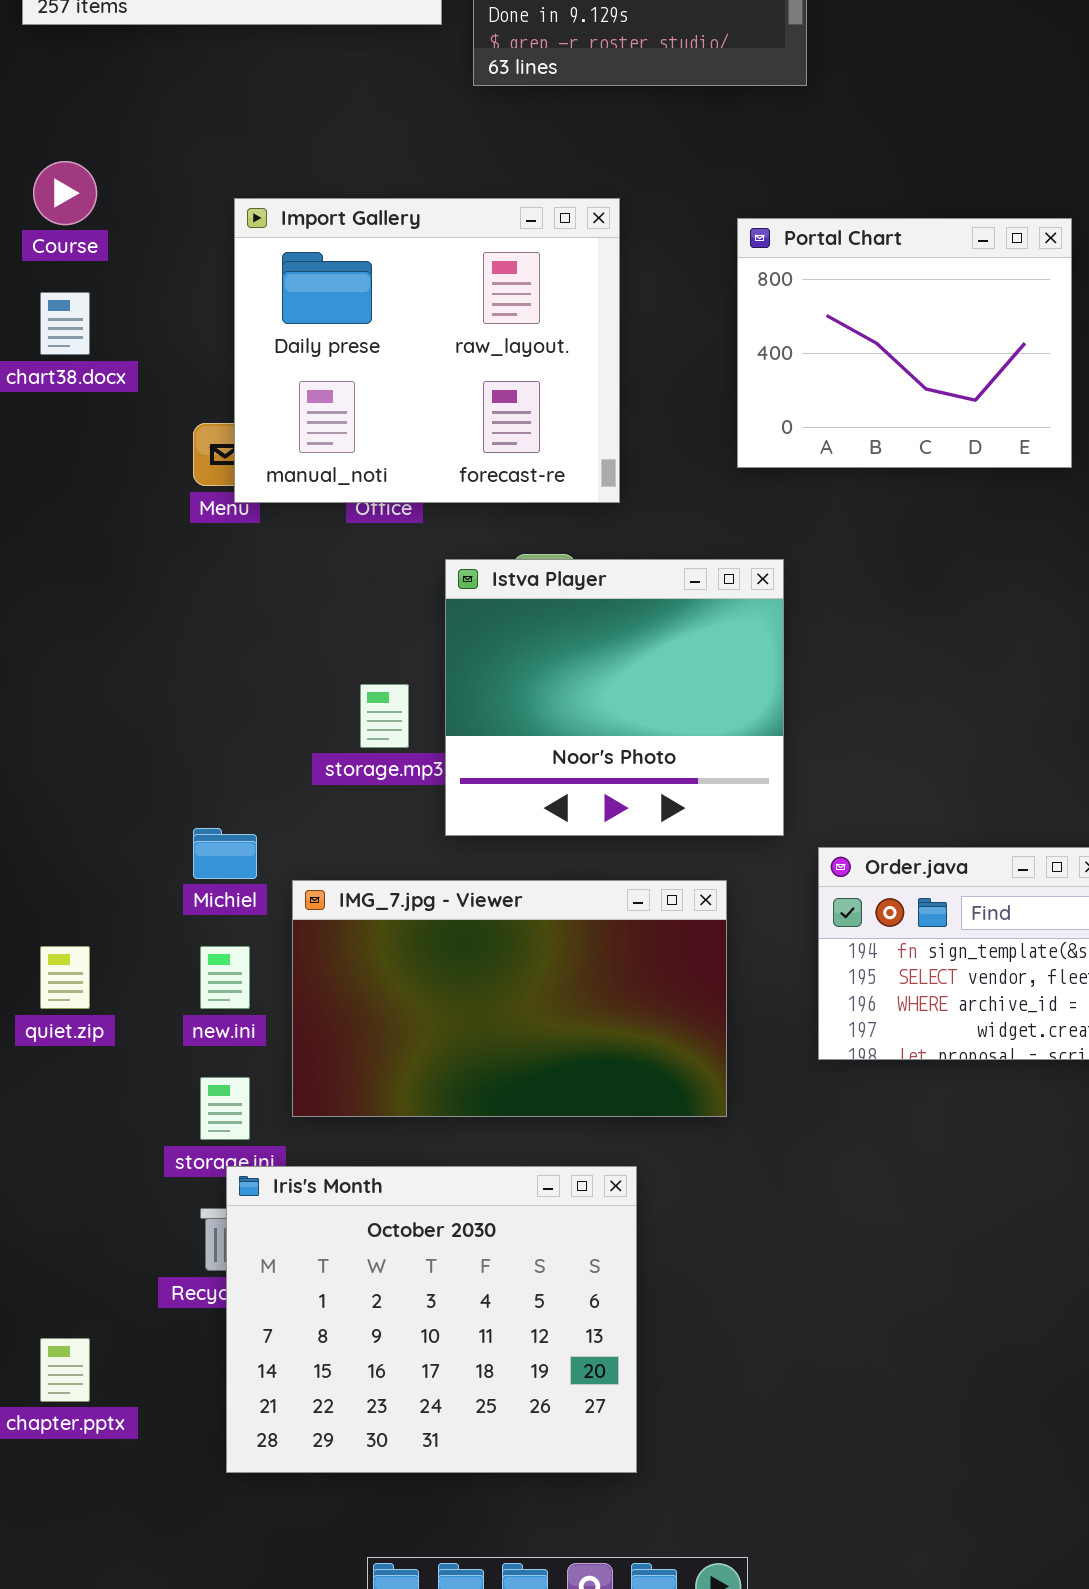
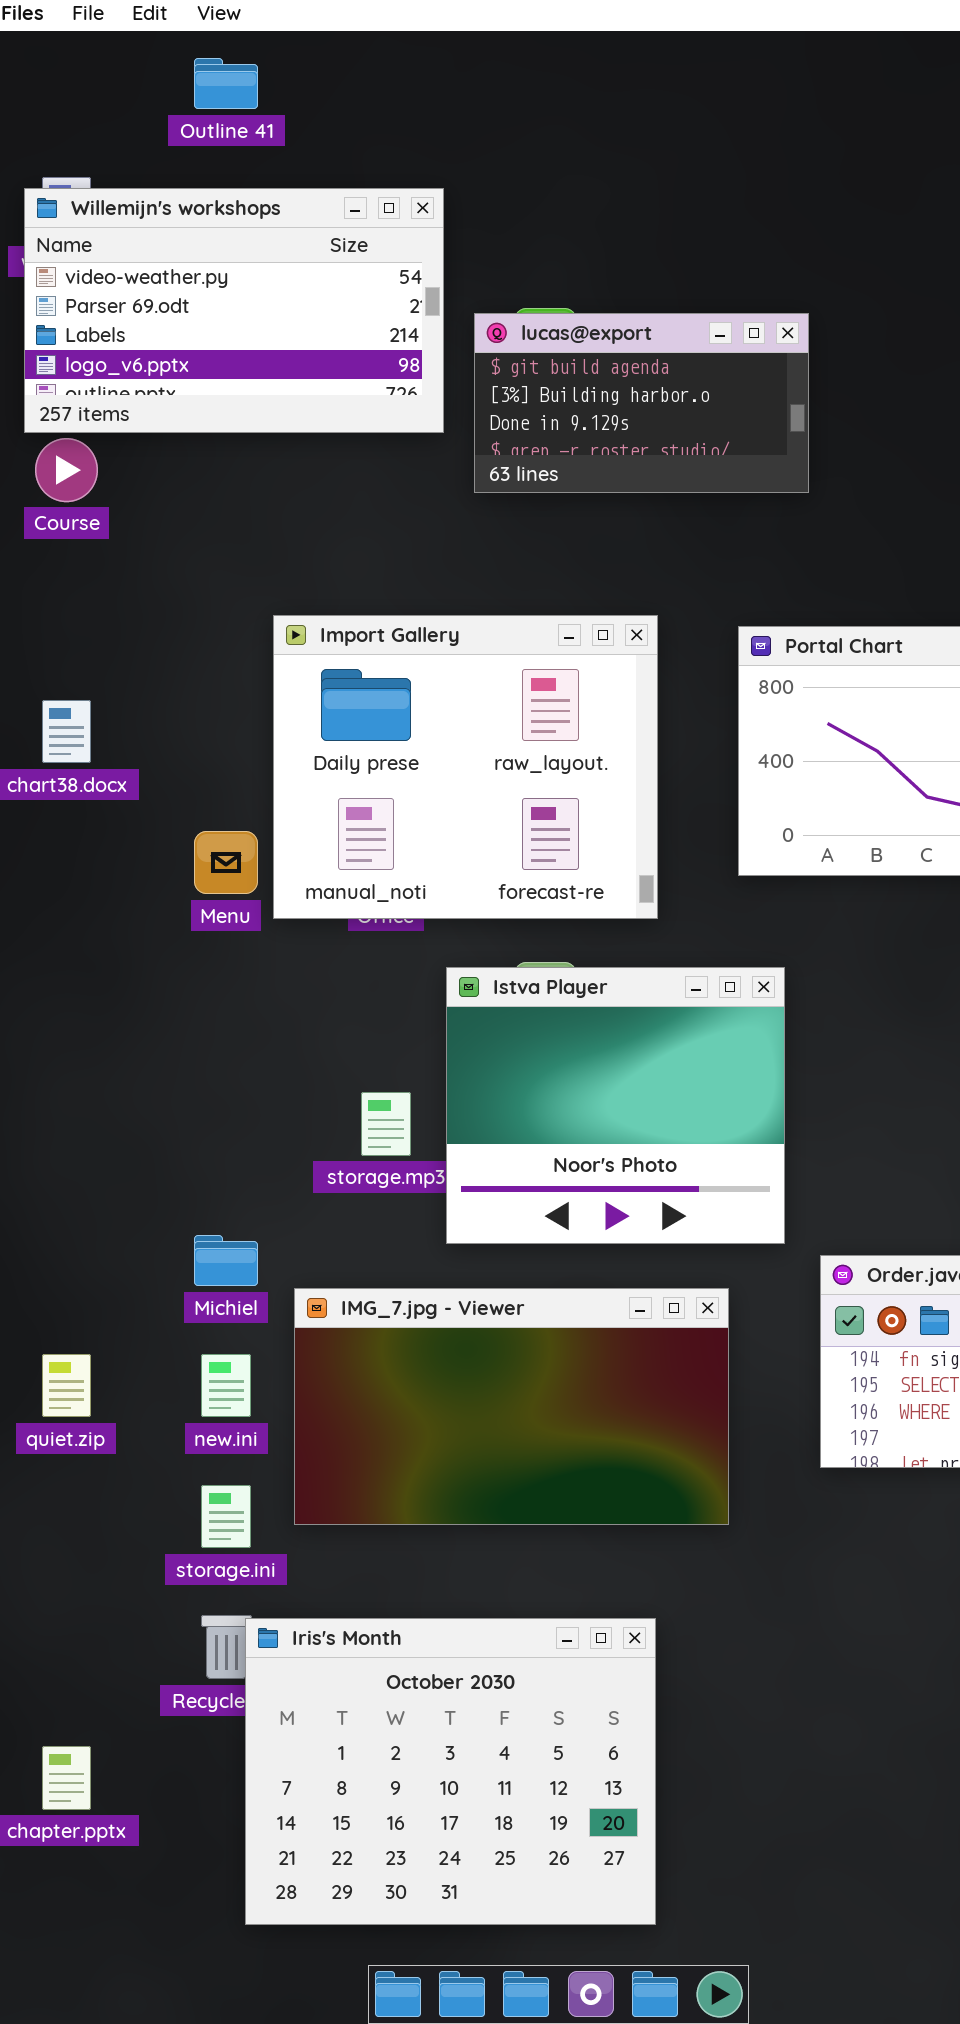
Course: [33,161,97,225] -> [35,438,98,502], moved
Import Gallery: [234,198,620,503] -> [273,615,658,919], moved
Iris's Month: [226,1166,637,1473] -> [245,1618,656,1925], moved

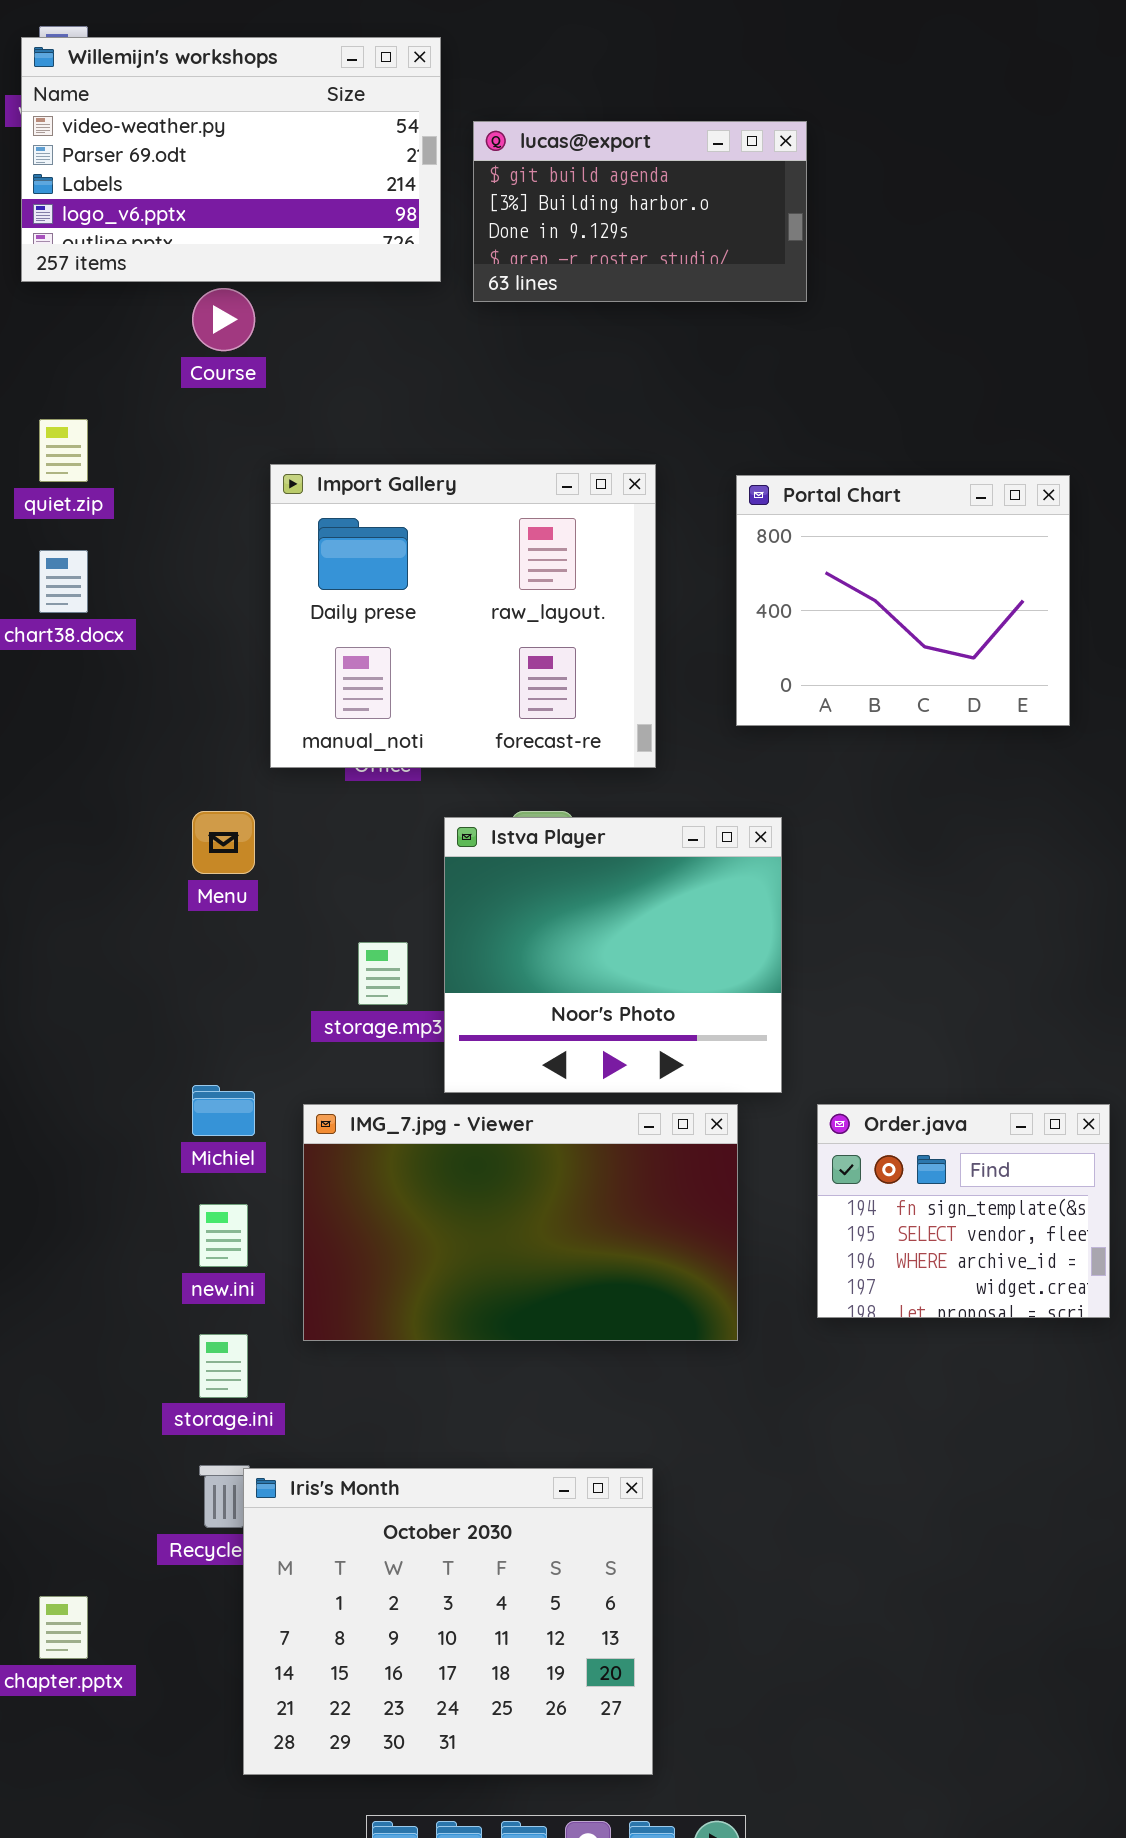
lucas@export: [474,313,809,493] -> [473,121,807,302], moved
Course: [35,438,98,502] -> [192,288,255,351], moved
Menu: [194,831,258,894] -> [192,811,255,874], moved
IMG_7.jpg - Viewer: [294,1288,729,1525] -> [303,1104,738,1341], moved
quiet.zip: [42,1354,91,1417] -> [39,419,88,482], moved

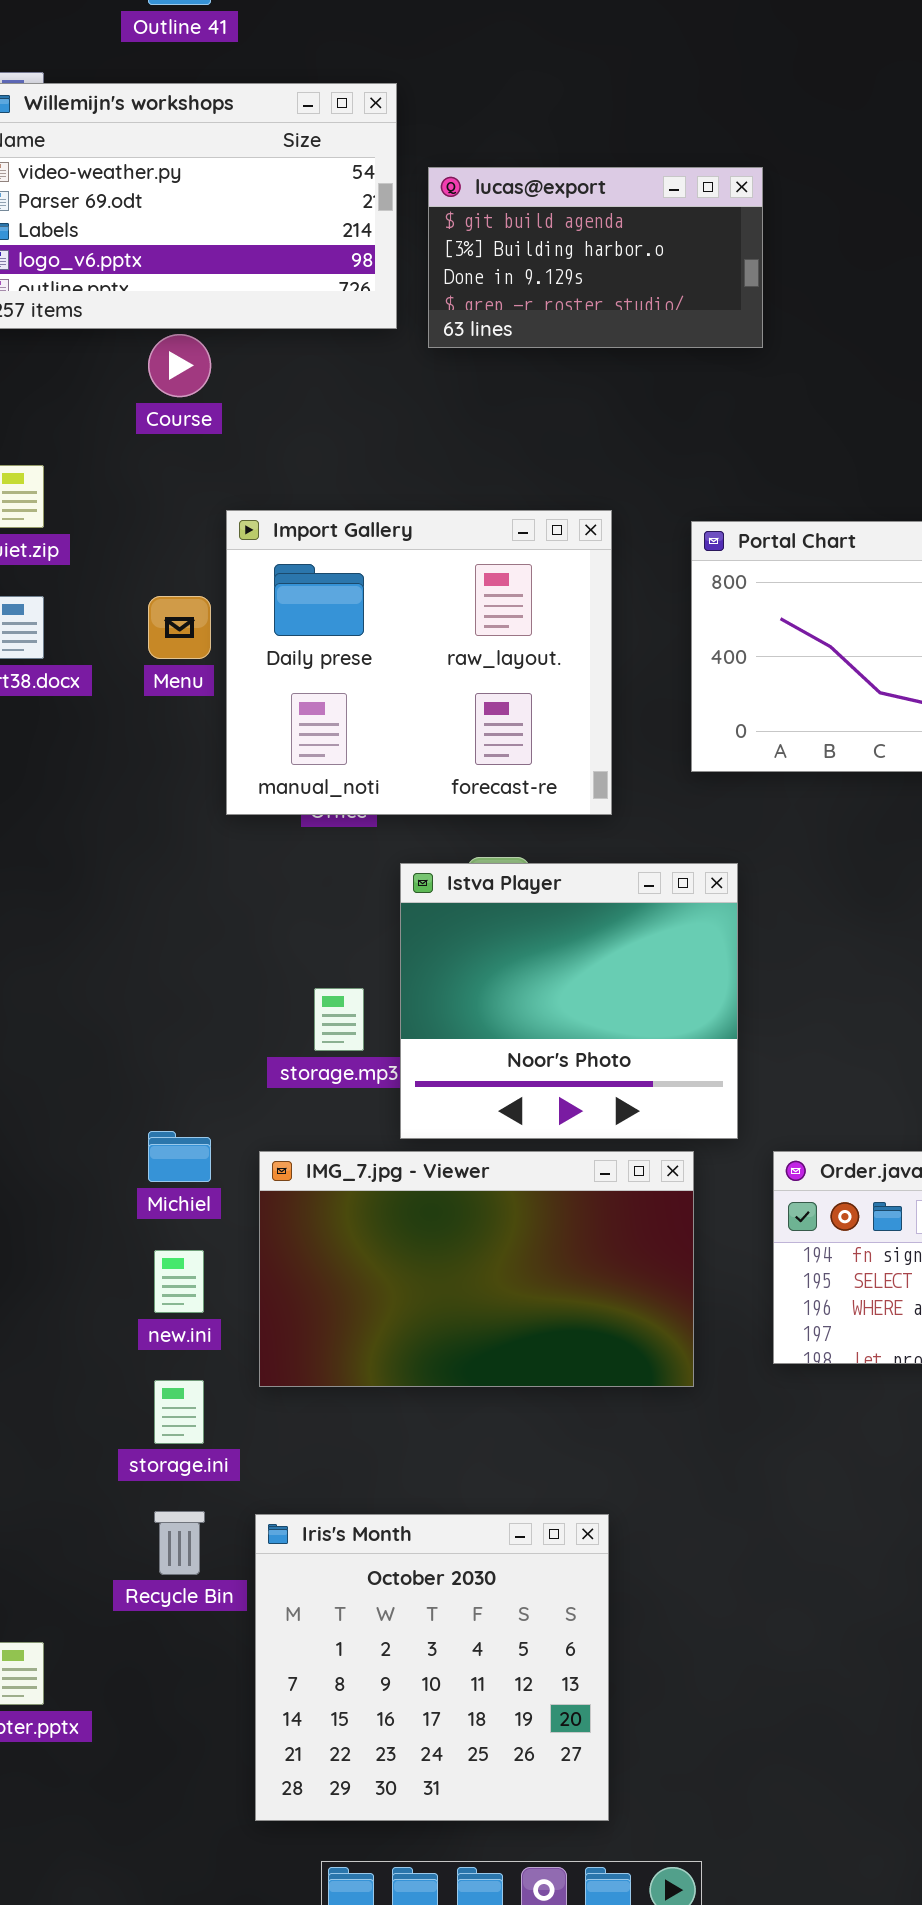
Menu: [192,811,255,874] -> [148,596,211,659], moved
Iris's Month: [243,1468,653,1775] -> [255,1514,609,1821], resized

